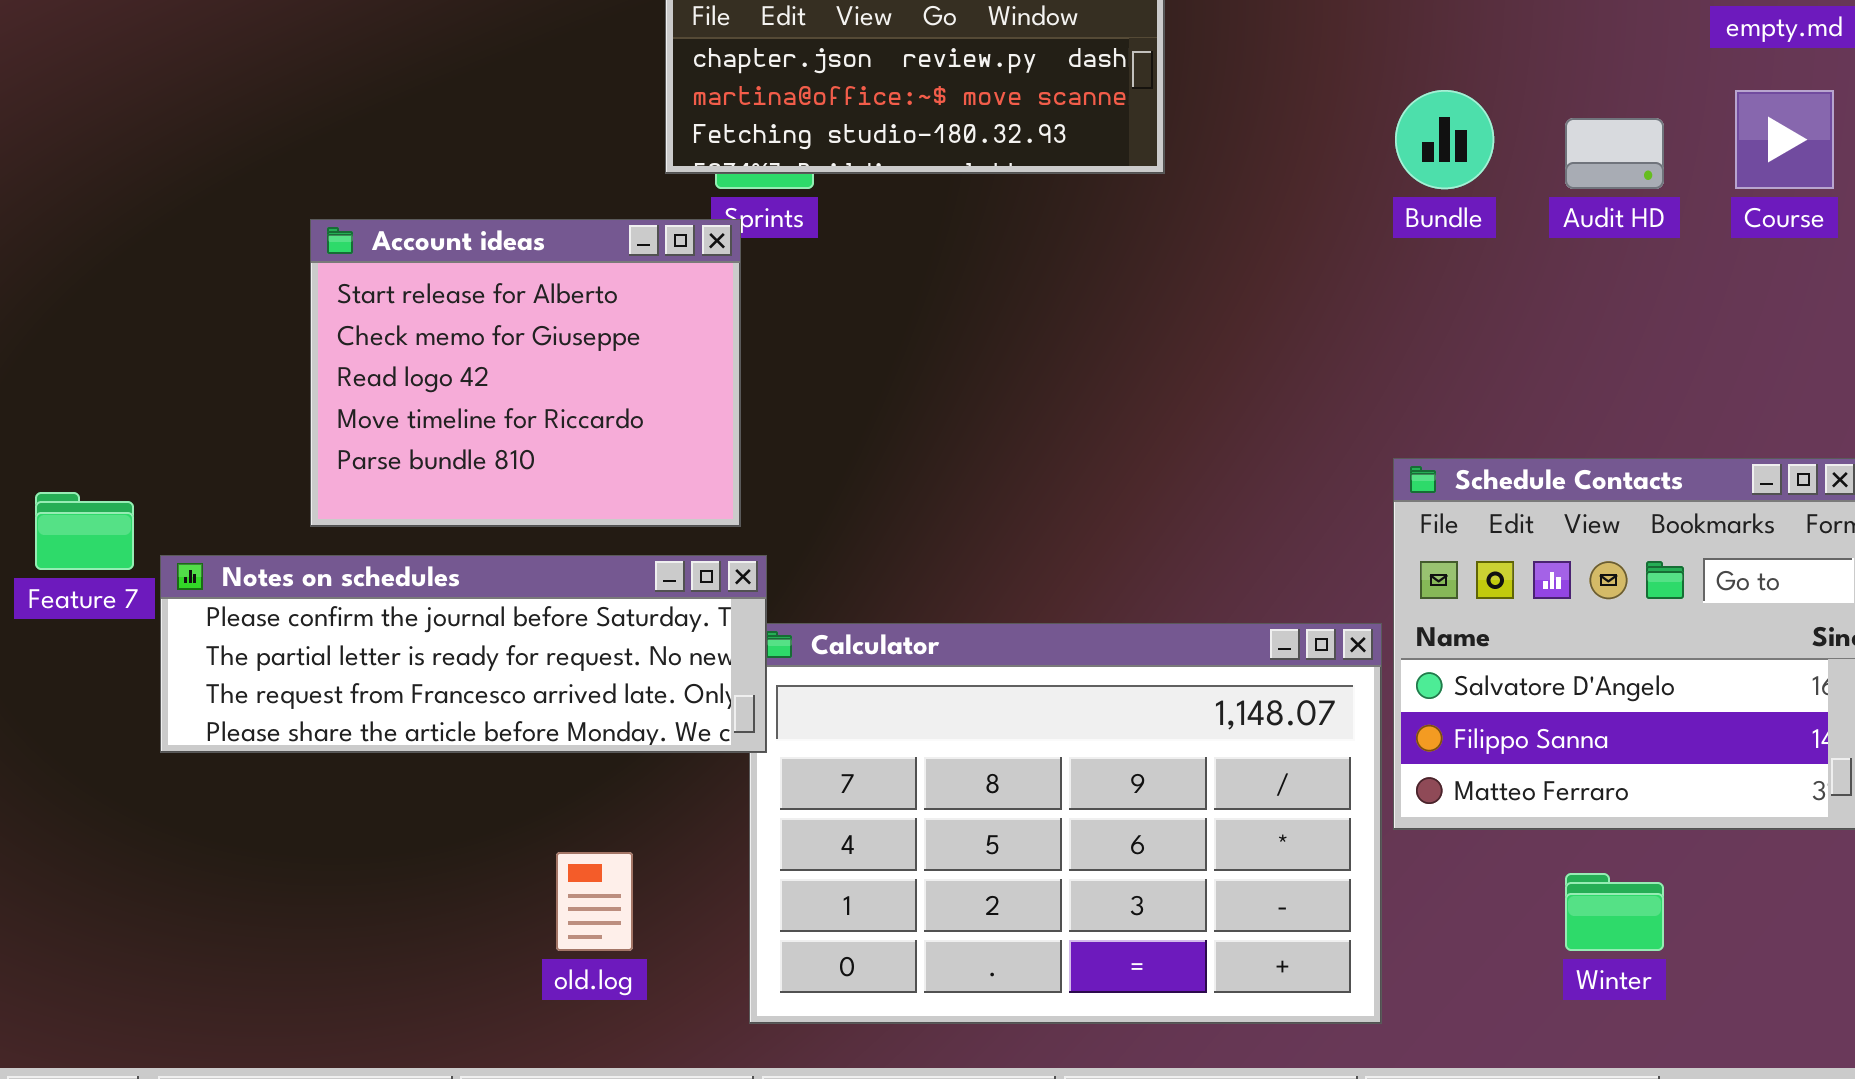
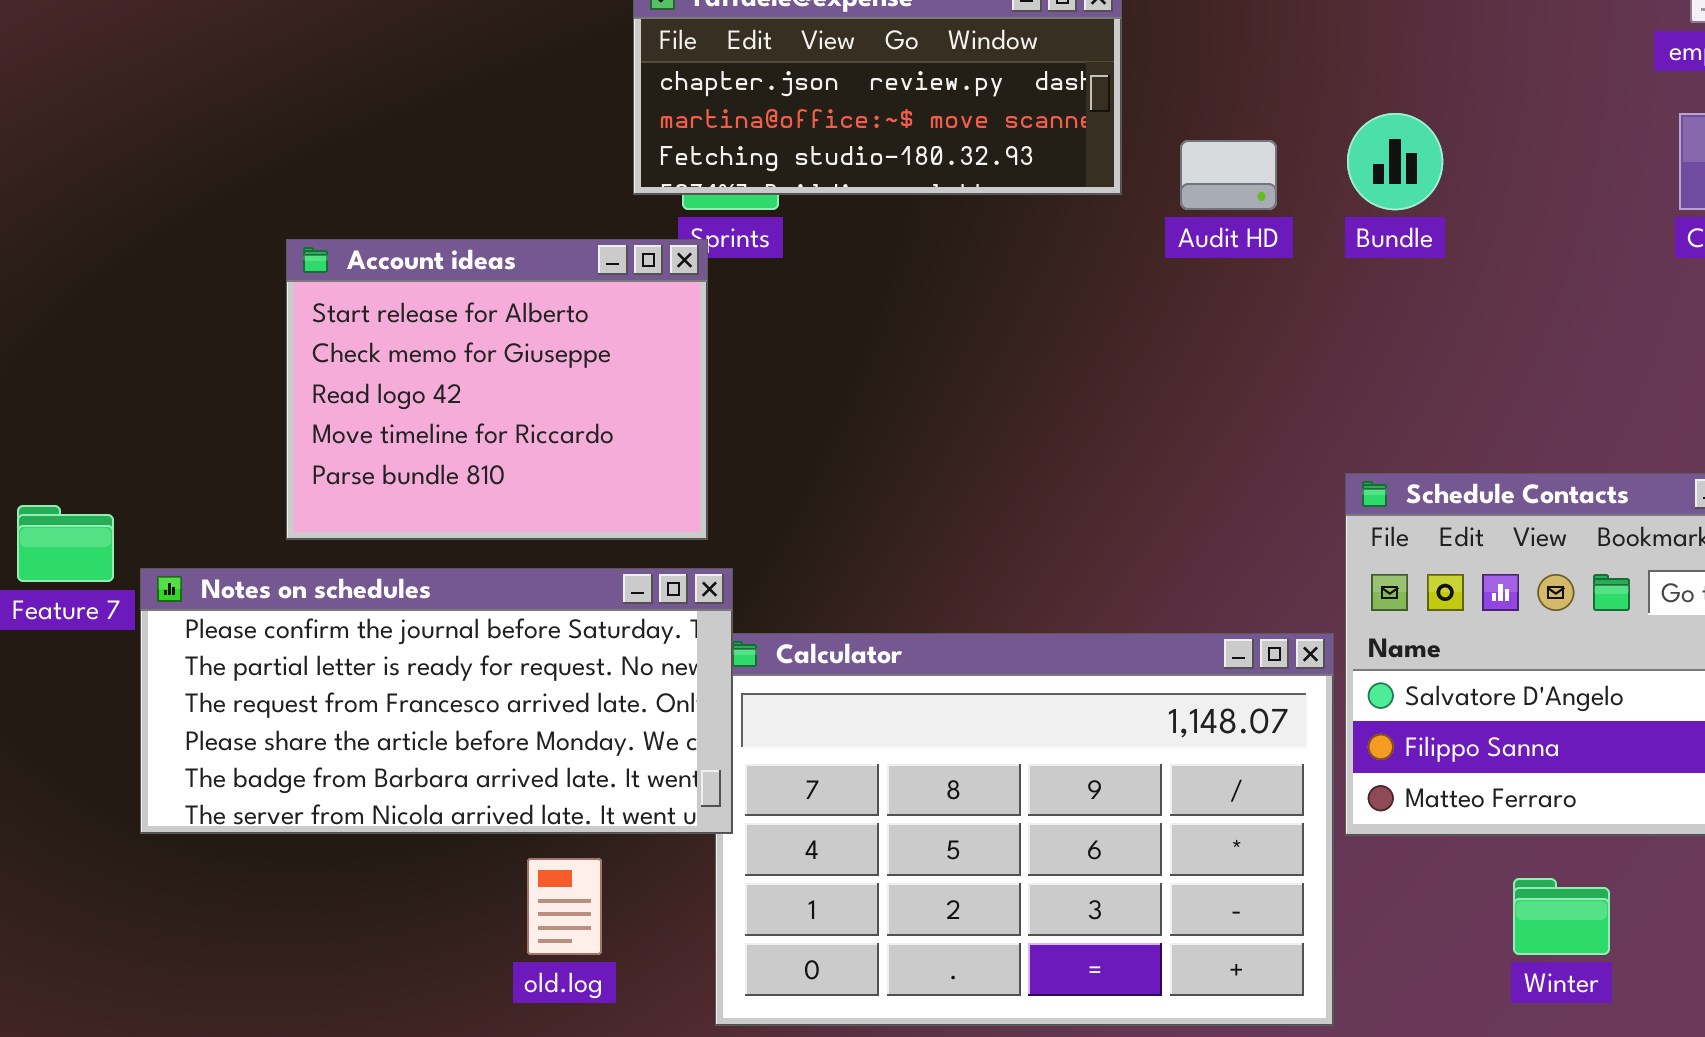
Audit HD: [1565,118,1664,189] -> [1180,140,1277,210], moved
Notes on schedules: [160,555,767,753] -> [140,568,733,834], resized

